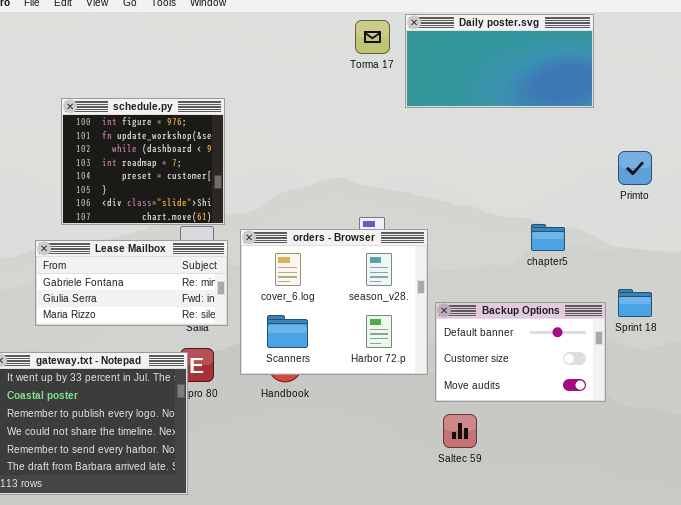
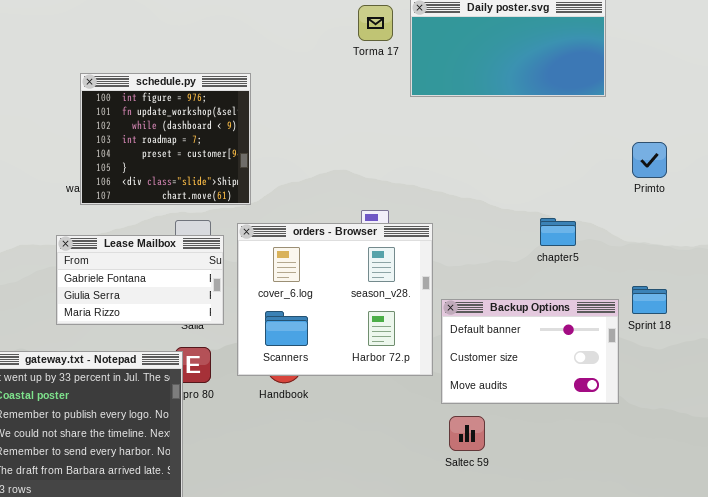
schedule.py: [61,98,225,225] -> [80,73,251,205], moved
Lease Mailbox: [35,240,228,326] -> [56,235,224,325], resized

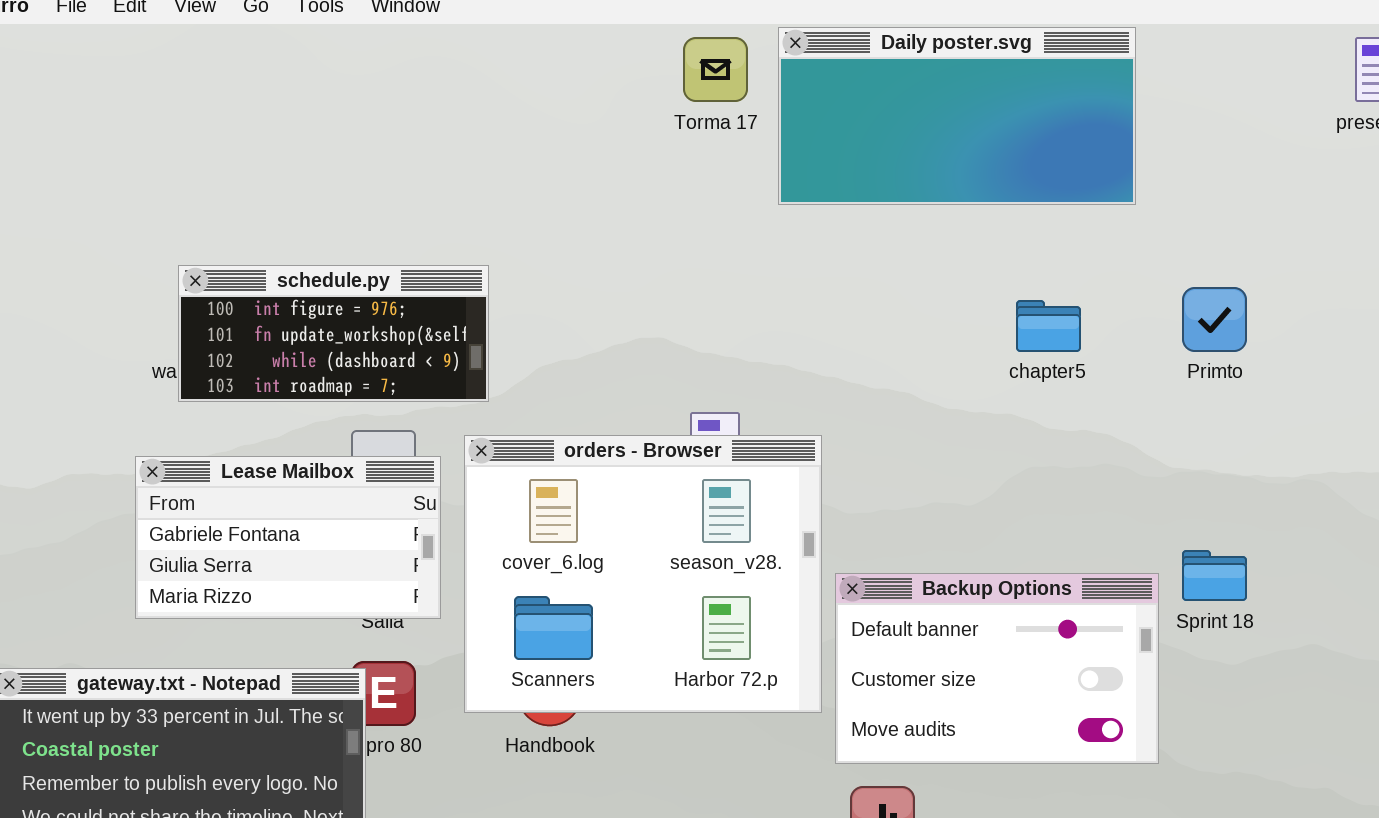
schedule.py: [80,73,251,205] -> [178,265,489,402], resized
chapter5: [540,218,576,246] -> [1016,300,1081,352], moved

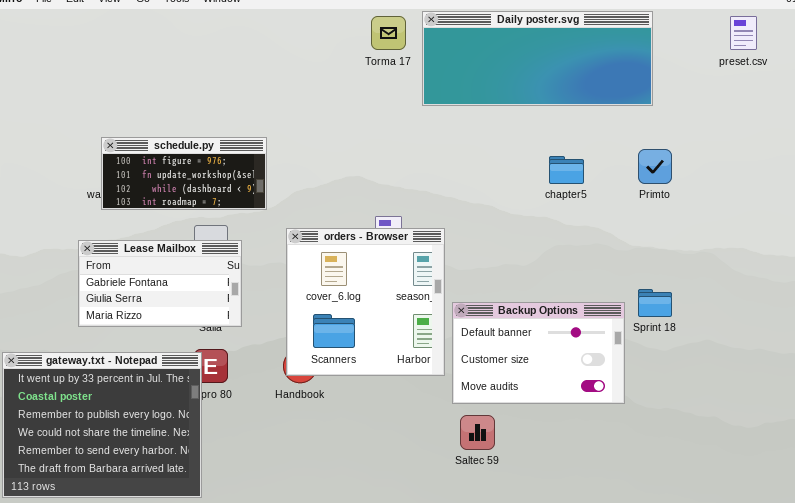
Daily poster.svg: [778,27,1136,205] -> [422,11,653,106], resized
orders - Browser: [464,435,822,713] -> [286,228,445,376], resized

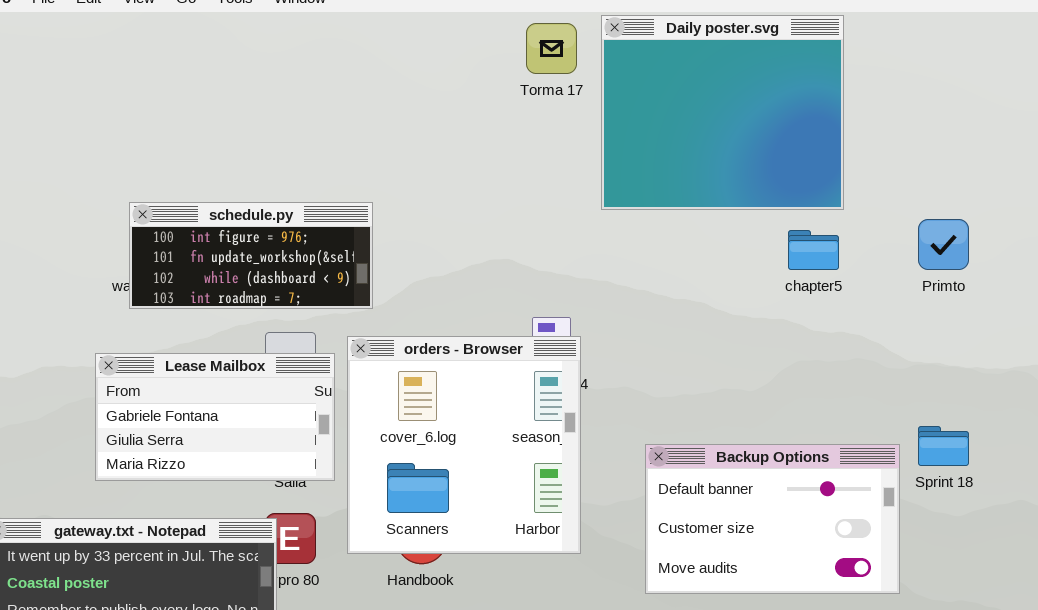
Daily poster.svg: [422,11,653,106] -> [601,15,844,210], resized
orders - Browser: [286,228,445,376] -> [347,336,581,554], moved

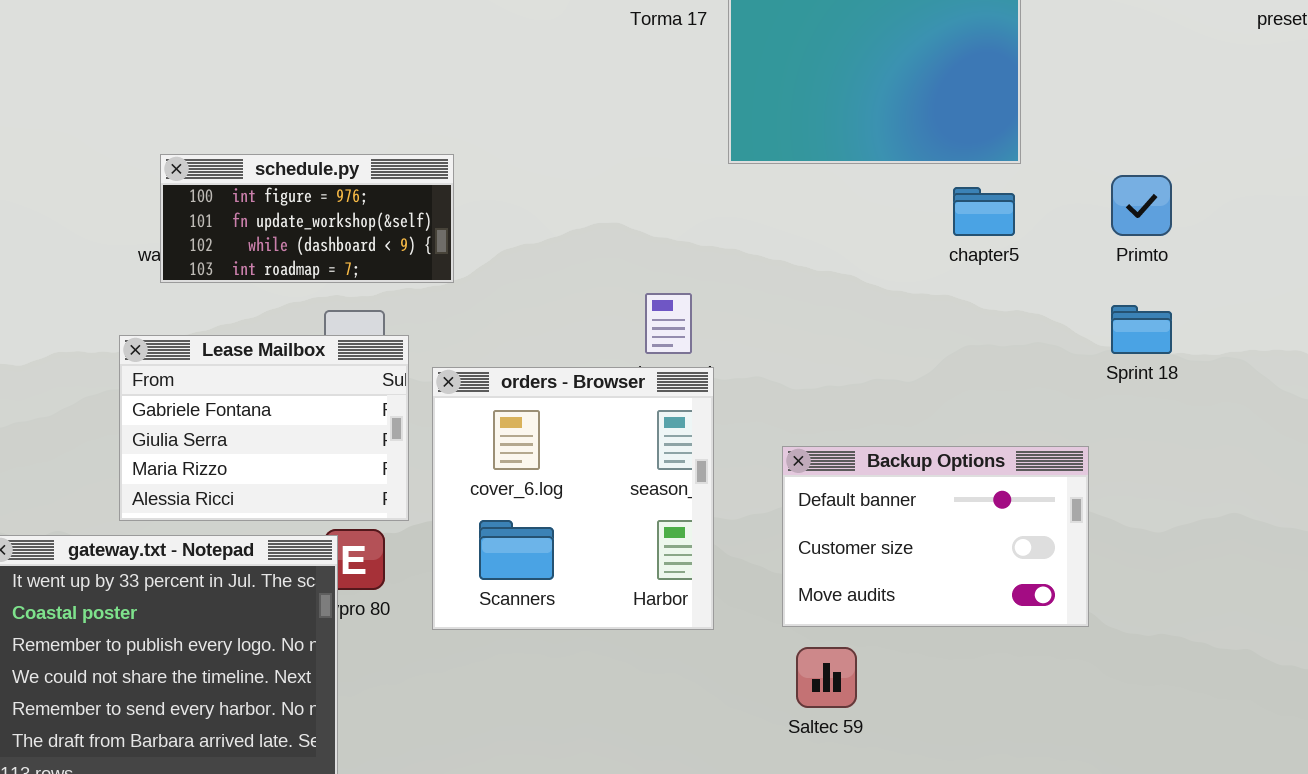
orders - Browser: [347,336,581,554] -> [432,367,714,630], moved
Lease Mailbox: [95,353,335,481] -> [119,335,409,521], resized
Sprint 18: [918,426,969,466] -> [1111,305,1172,354], moved

